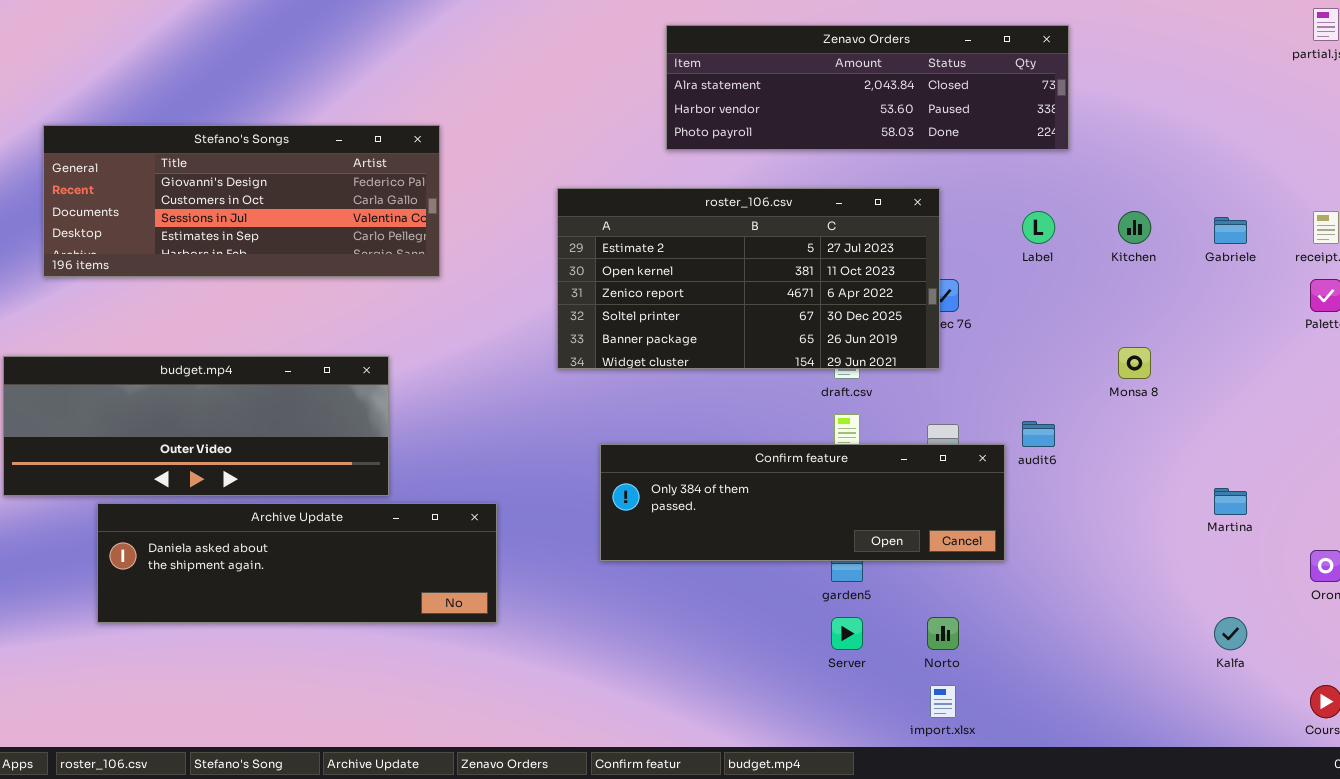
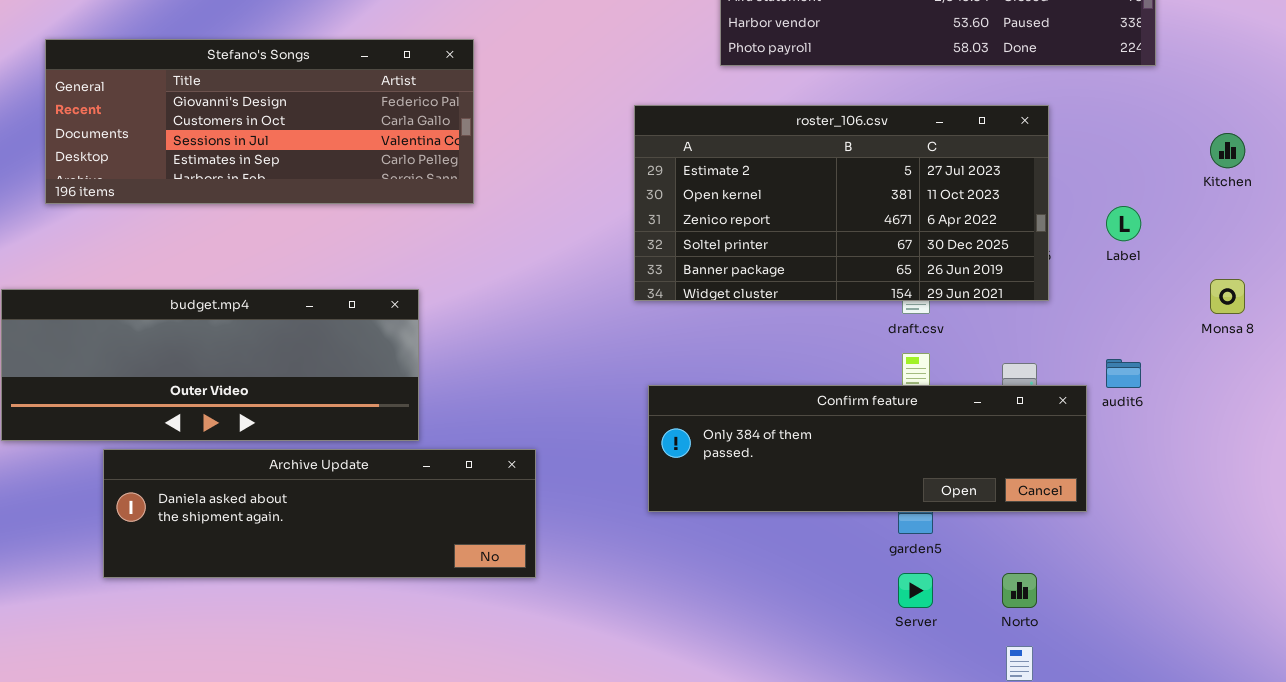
roster_106.csv: [557,188,940,369] -> [634,105,1049,301], moved
Label: [1022,211,1055,244] -> [1106,206,1141,241], moved

